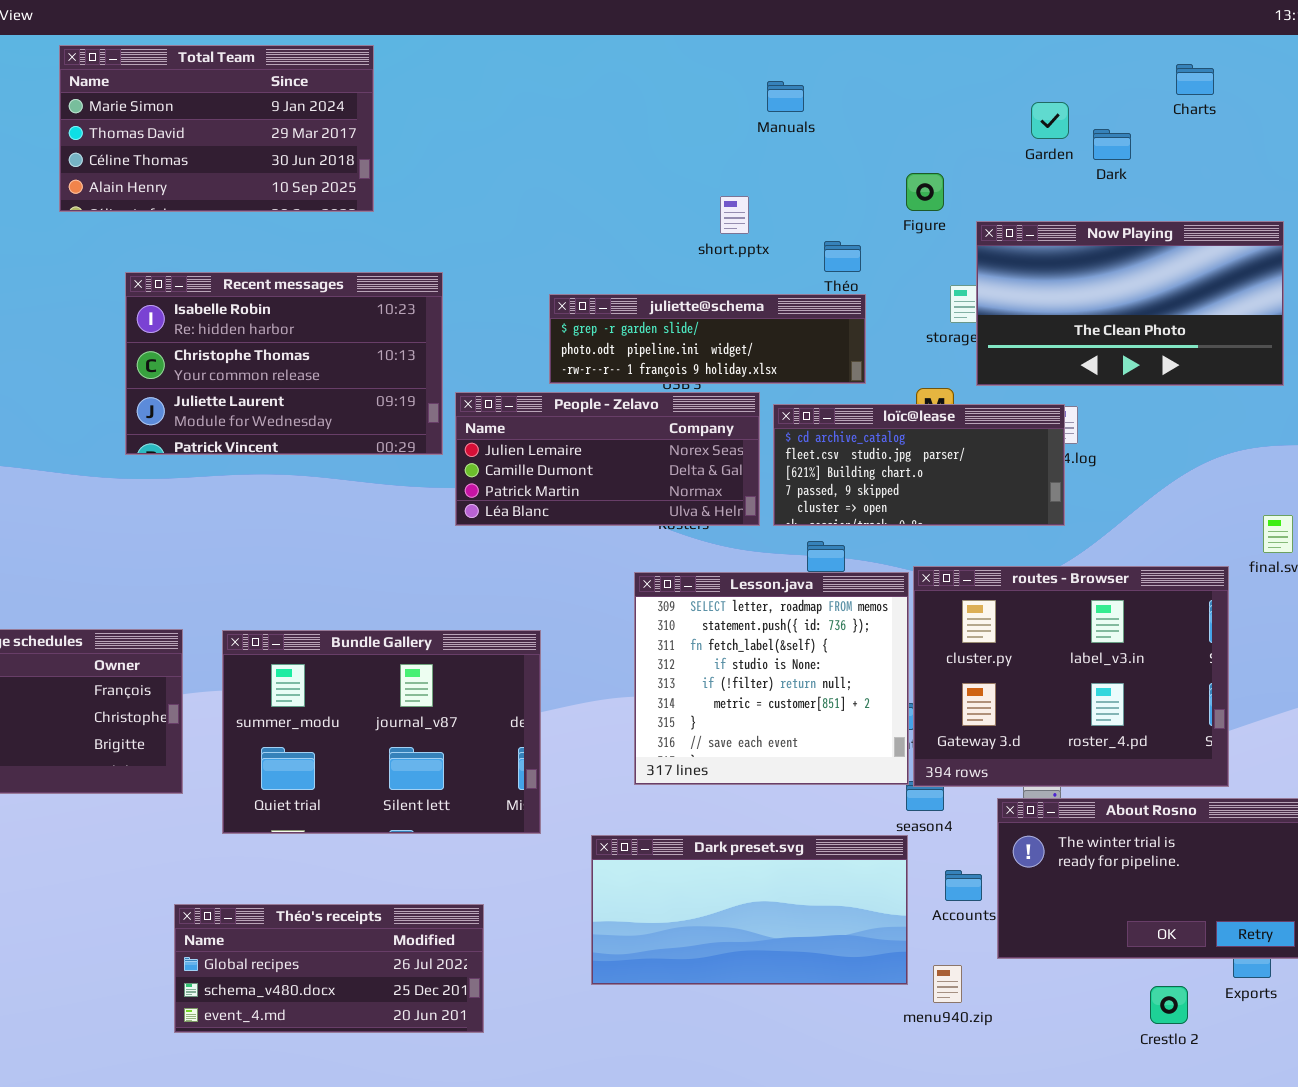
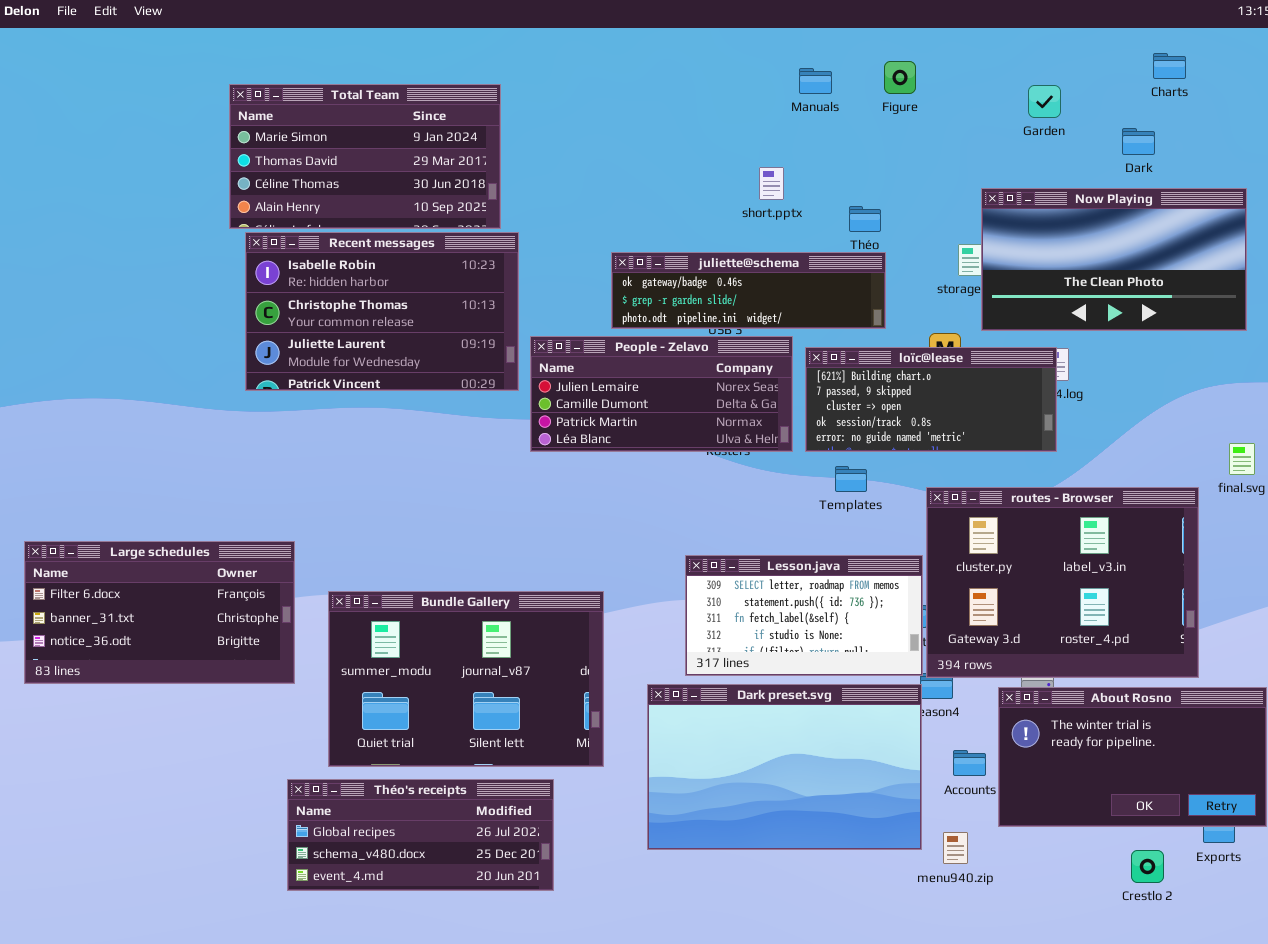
Total Team: [59,45,374,212] -> [229,84,501,229], moved
Dark: [1093,129,1131,160] -> [1122,128,1155,155], moved
Figure: [906,173,944,211] -> [884,61,916,94], moved
juliette@schema: [549,294,866,384] -> [611,252,886,329], scrolled up 1 row
loïc@lease: [773,404,1065,526] -> [805,347,1057,452], scrolled down 2 rows
Lesson.java: [634,572,909,785] -> [685,555,923,676], resized
Bundle Gallery: [222,630,541,834] -> [328,591,604,767], moved
Dark preset.svg: [591,835,908,985] -> [647,684,922,850], resized

